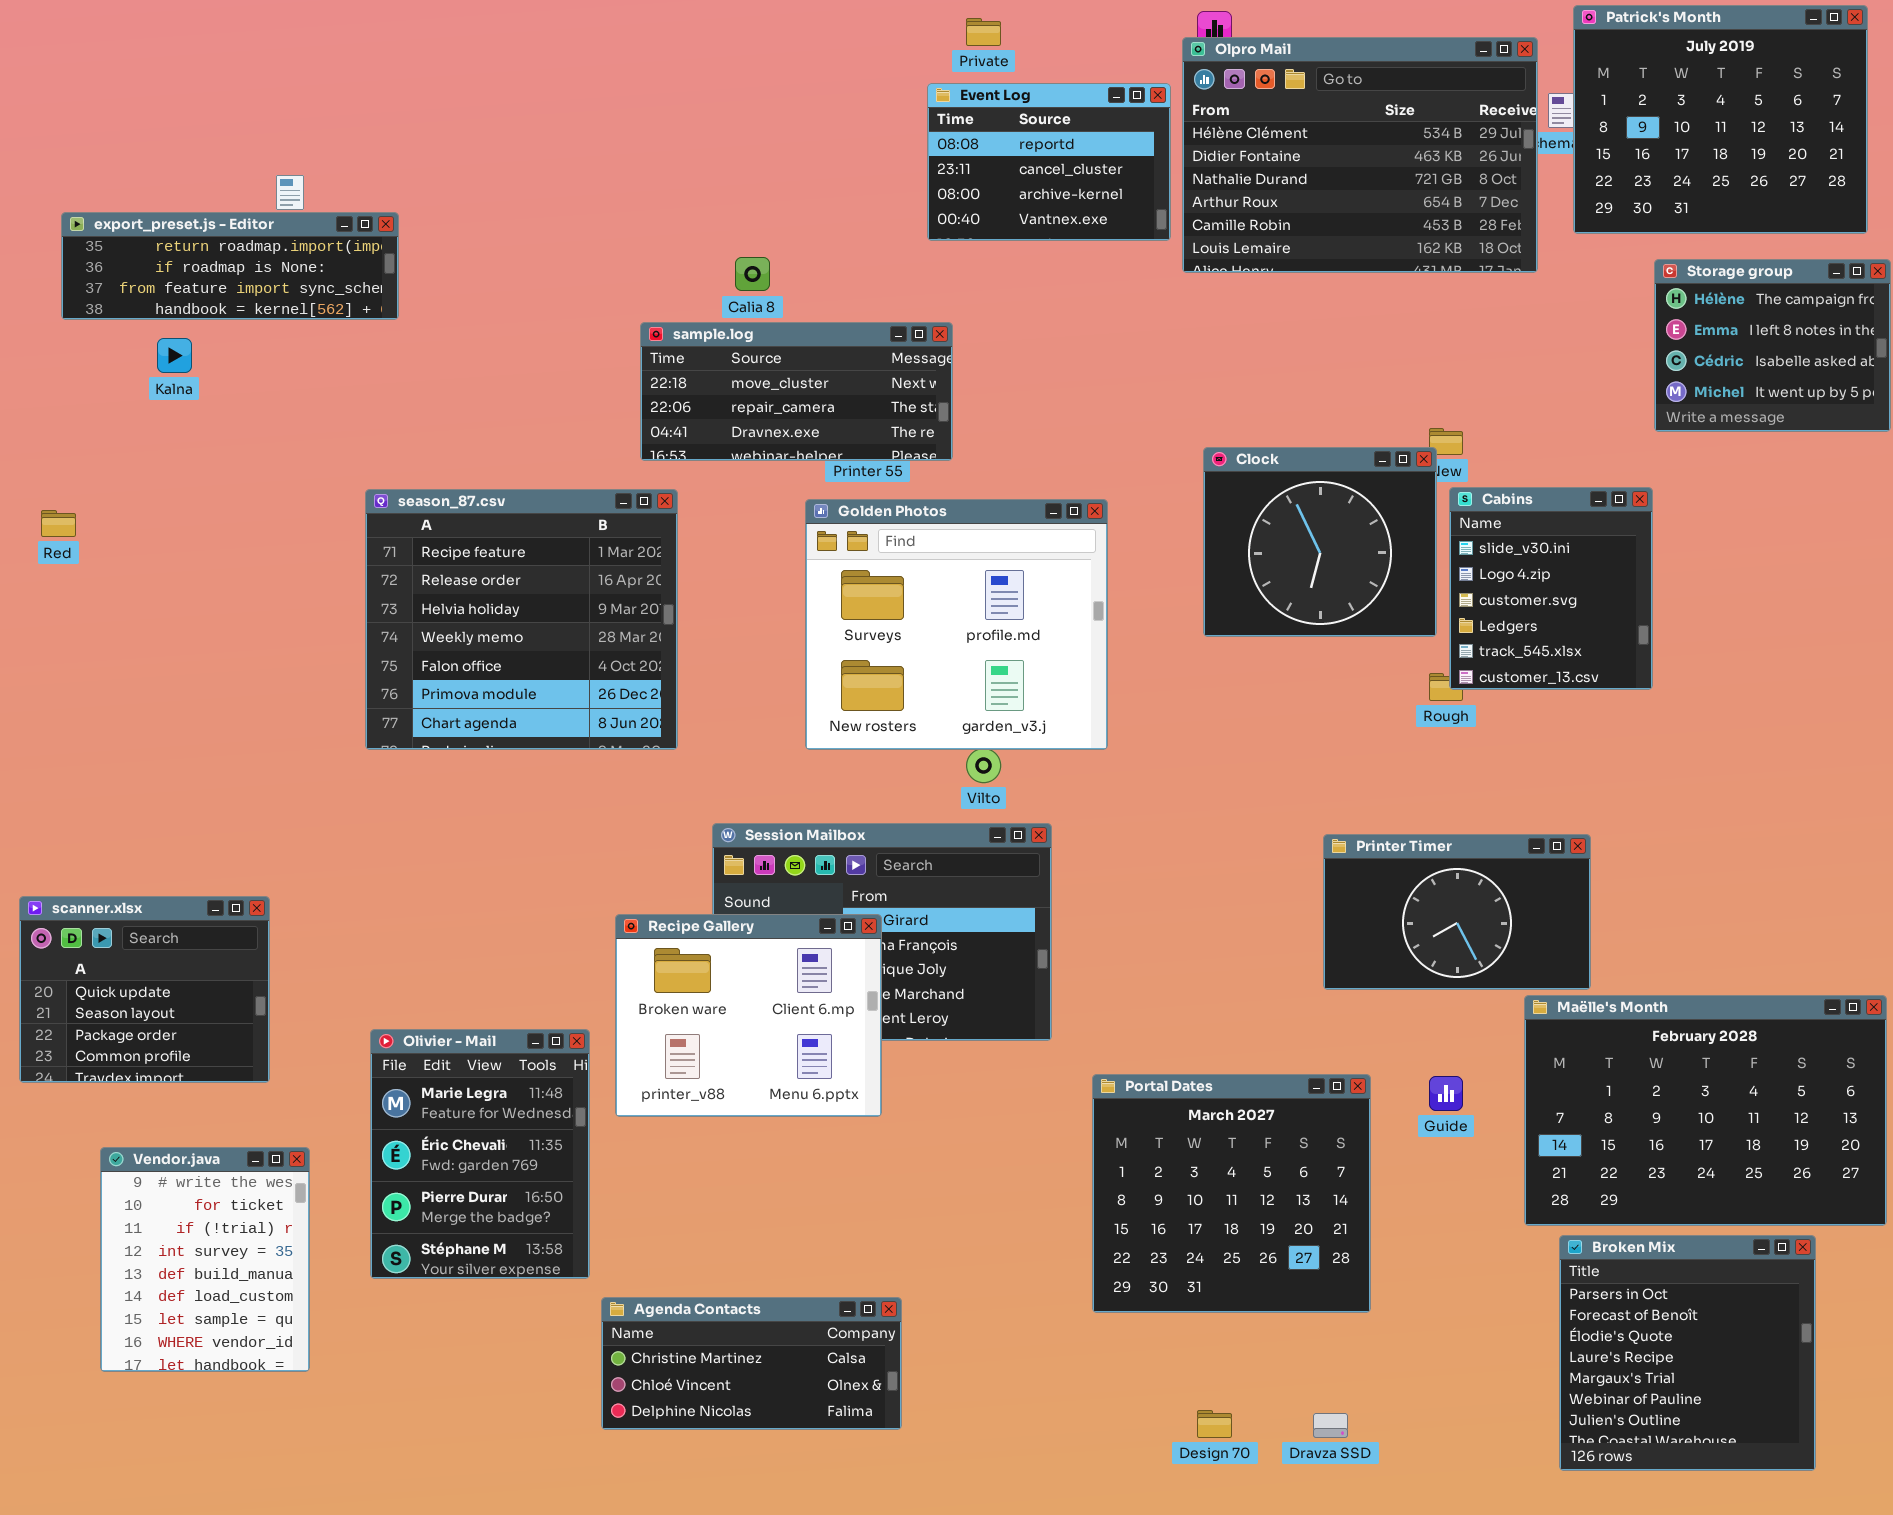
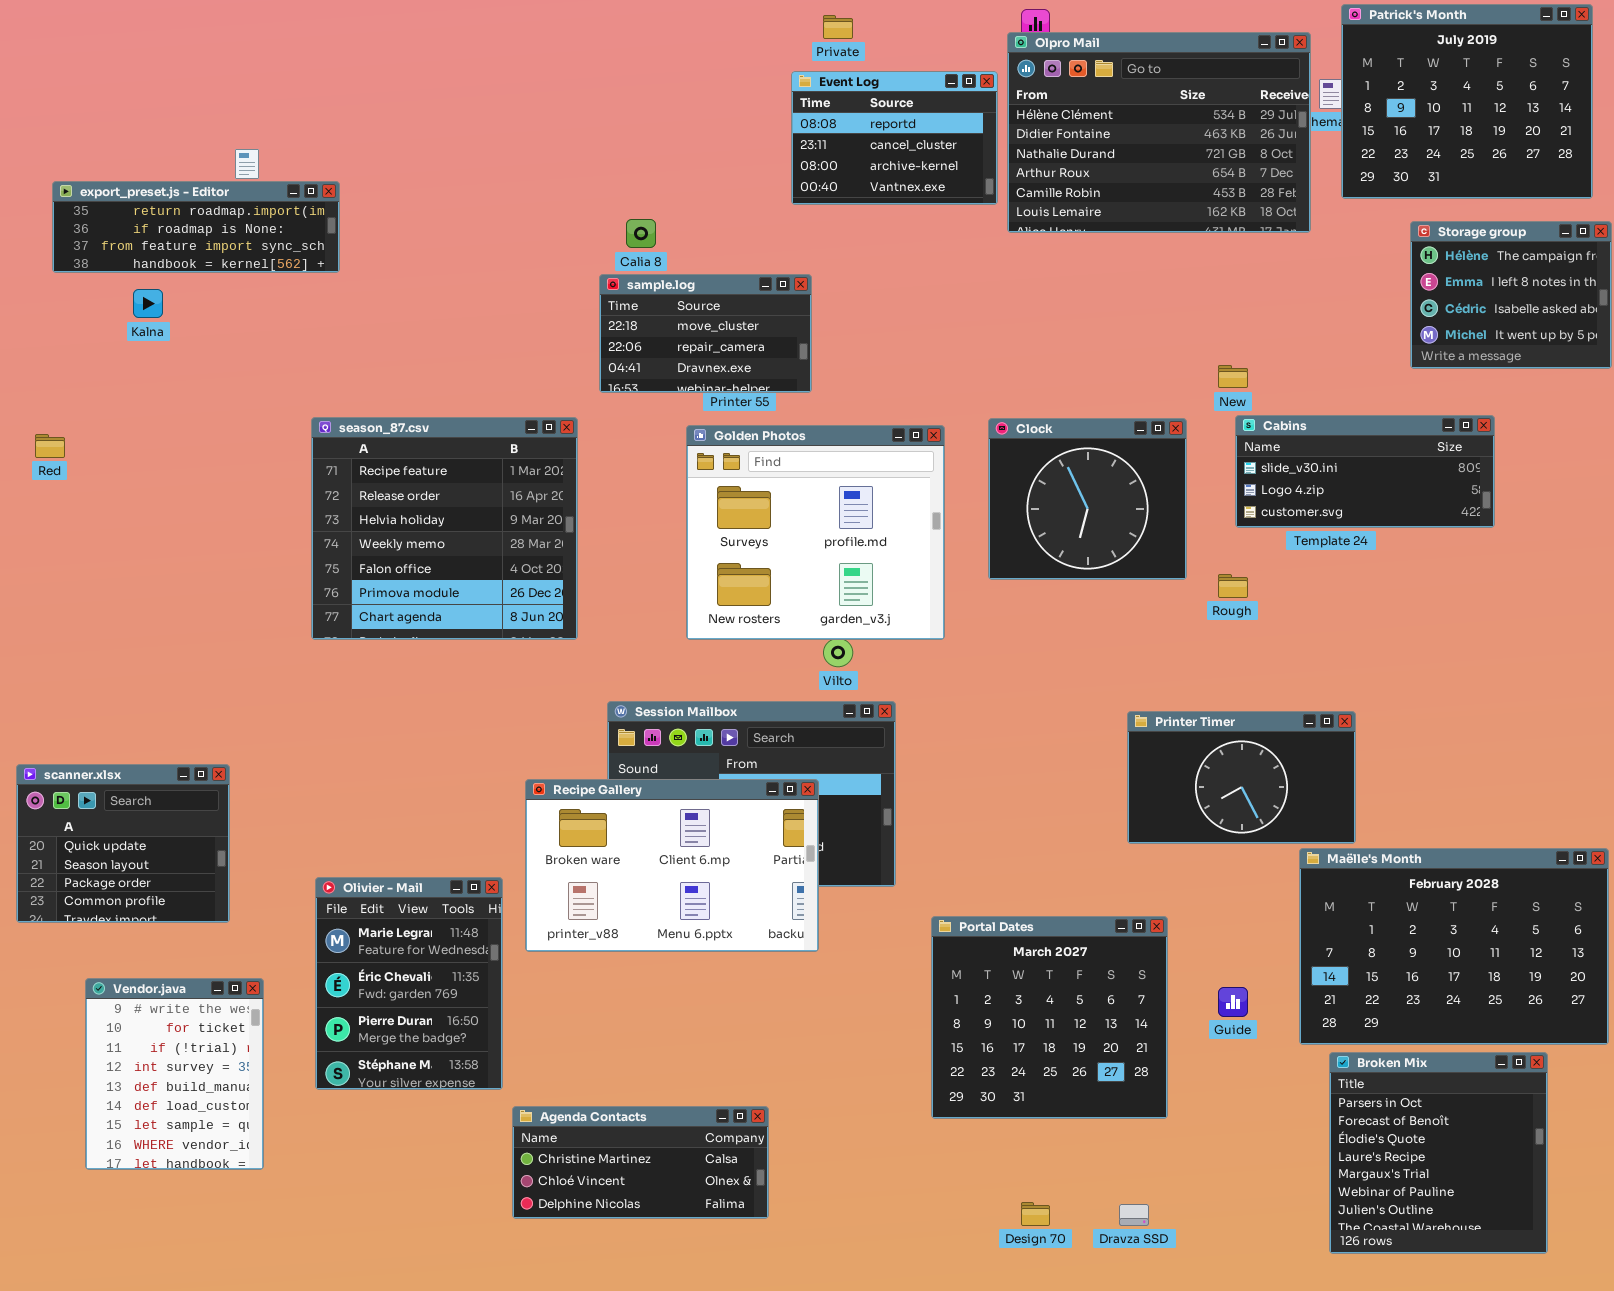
sample.log: [640,322,953,461] -> [599,274,812,393], resized
Clock: [1203,447,1437,637] -> [988,418,1187,580], moved
Cabins: [1449,487,1653,690] -> [1235,415,1495,528], resized
Recipe Gallery: [615,914,882,1117] -> [525,779,819,952], resized
Guide: [1429,1076,1463,1111] -> [1218,987,1248,1017], moved

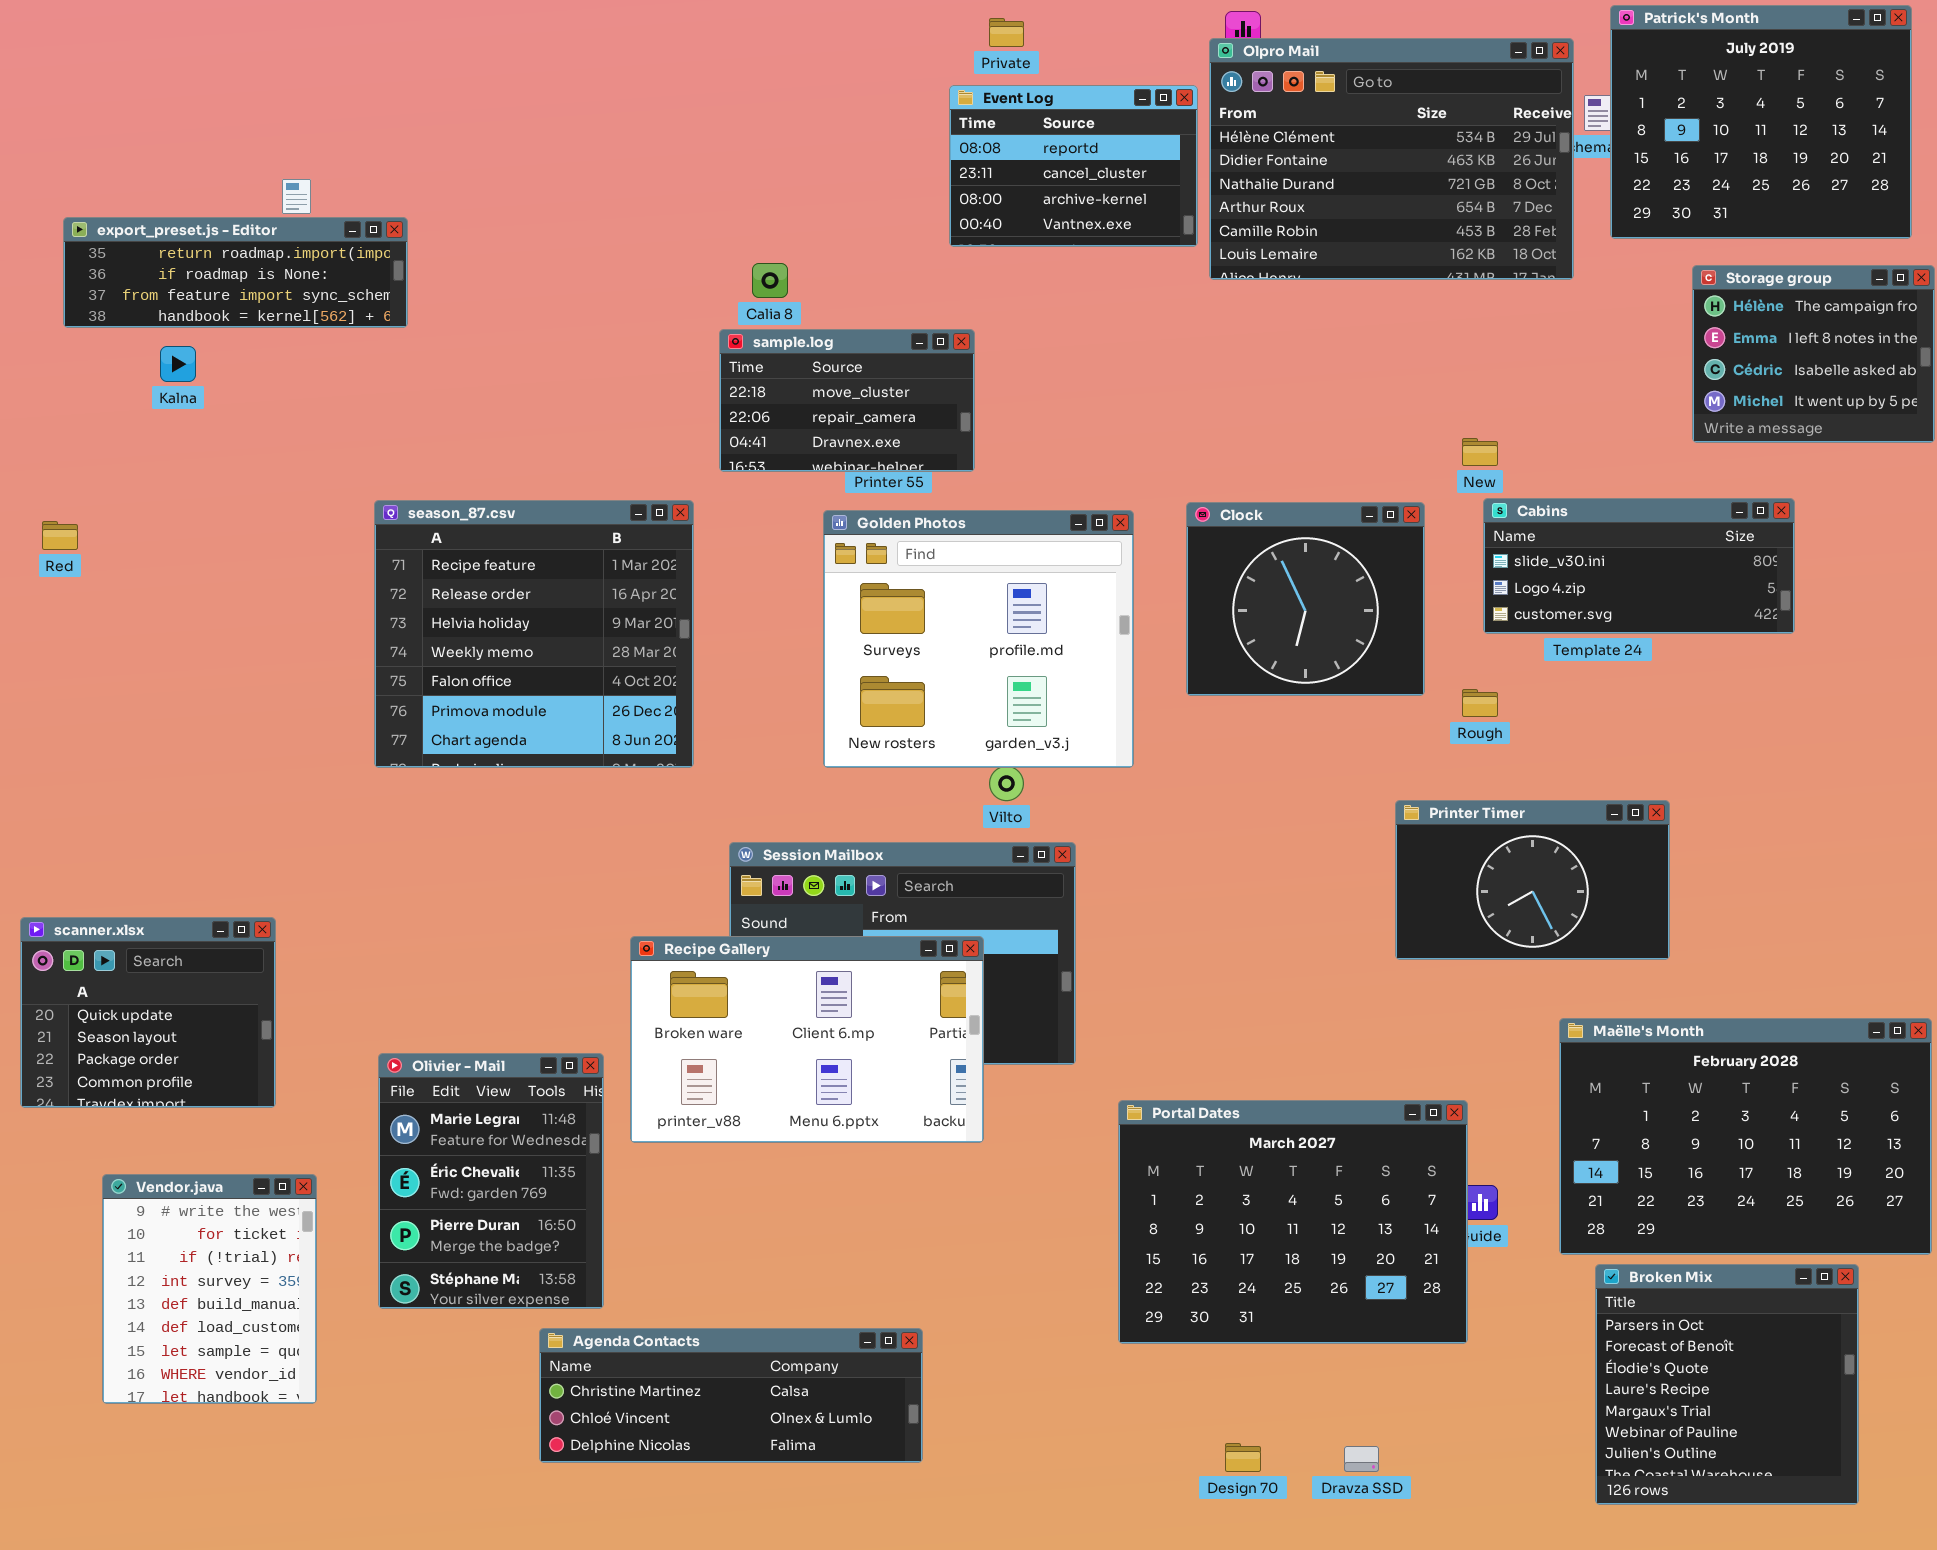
Printer Timer: [1127,711,1356,844] -> [1395,800,1670,960], moved
Portal Dates: [931,916,1168,1119] -> [1118,1100,1468,1344], resized
Agenda Contacts: [512,1106,769,1219] -> [539,1328,923,1463], resized

